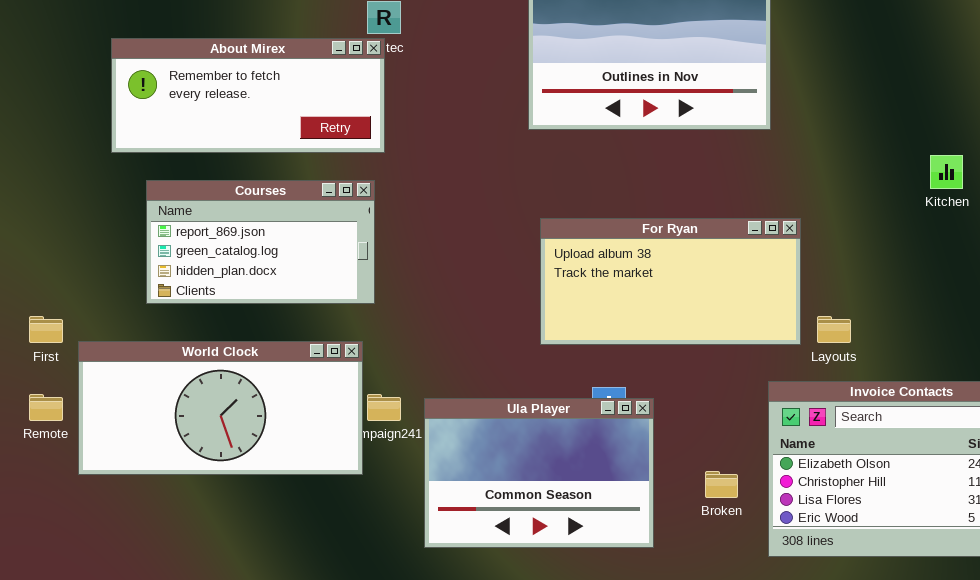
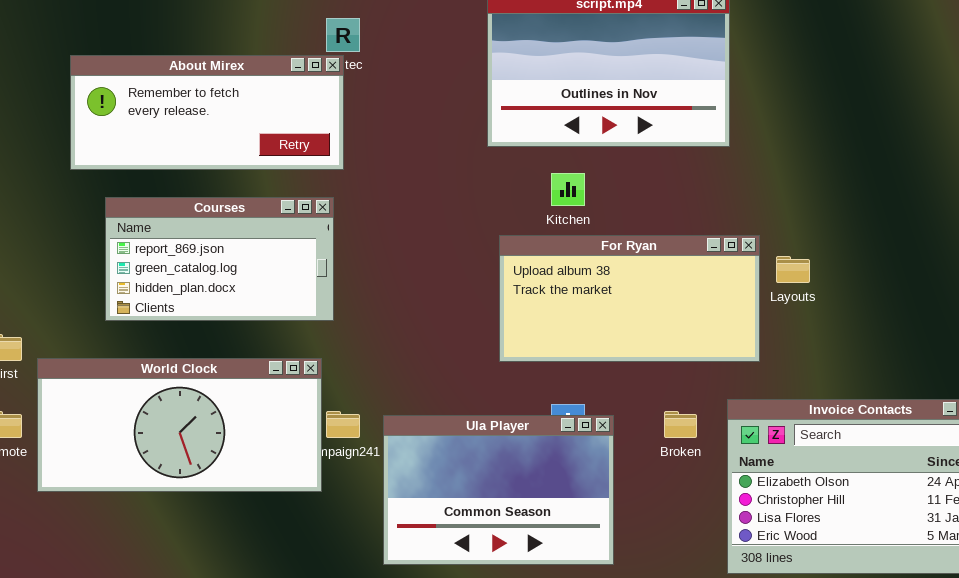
Kitchen: [930,155,963,189] -> [551,173,585,206], moved
Layouts: [817,316,851,343] -> [776,256,810,283], moved
Broken: [705,471,738,498] -> [664,411,697,438], moved

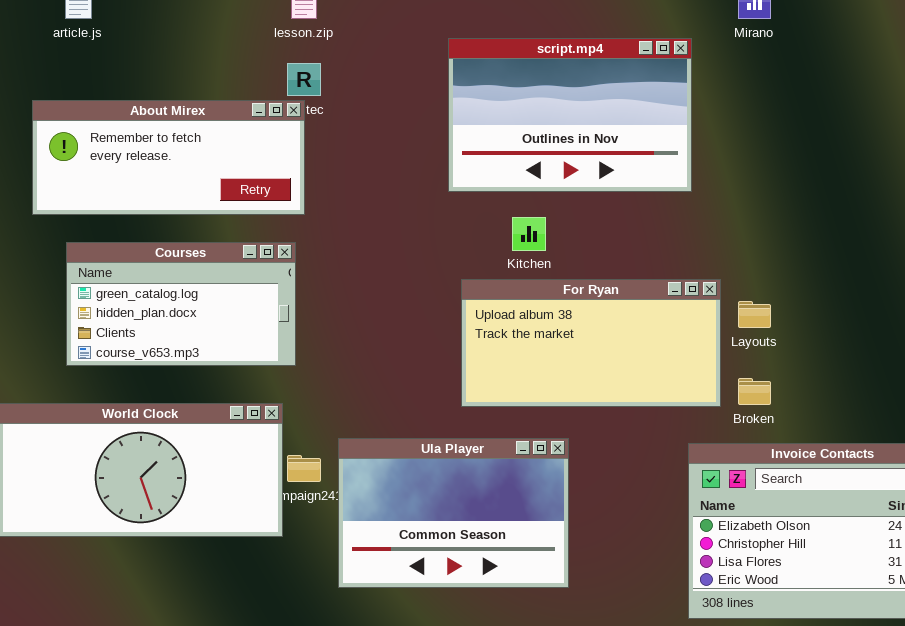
Courses: [105,197,334,321] -> [66,242,296,366], scrolled down 1 row
Broken: [664,411,697,438] -> [738,378,771,405], moved
Ula Player: [383,415,614,565] -> [338,438,569,588], moved

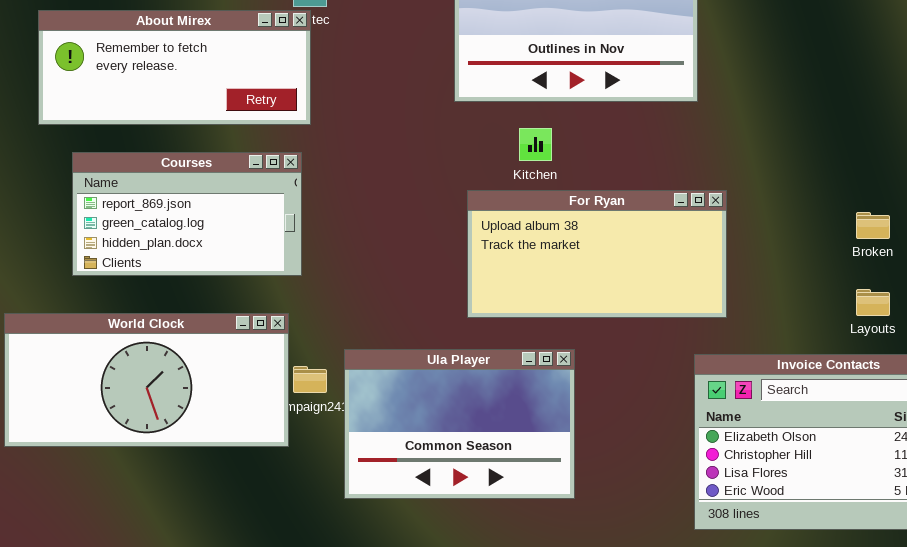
Courses: [66,242,296,366] -> [72,152,302,276], scrolled up 1 row
Layouts: [738,301,771,328] -> [856,289,890,316], moved
Broken: [738,378,771,405] -> [856,212,890,239], moved

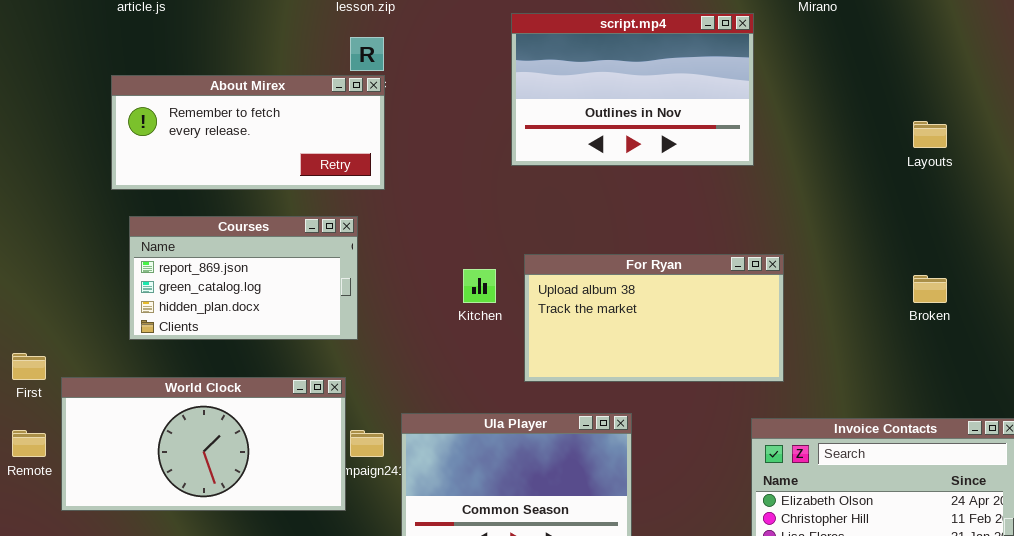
About Mirex: [38,10,311,125] -> [111,75,385,190], moved
Kitchen: [519,128,552,161] -> [463,269,496,303], moved
Layouts: [856,289,890,316] -> [913,121,947,148], moved

